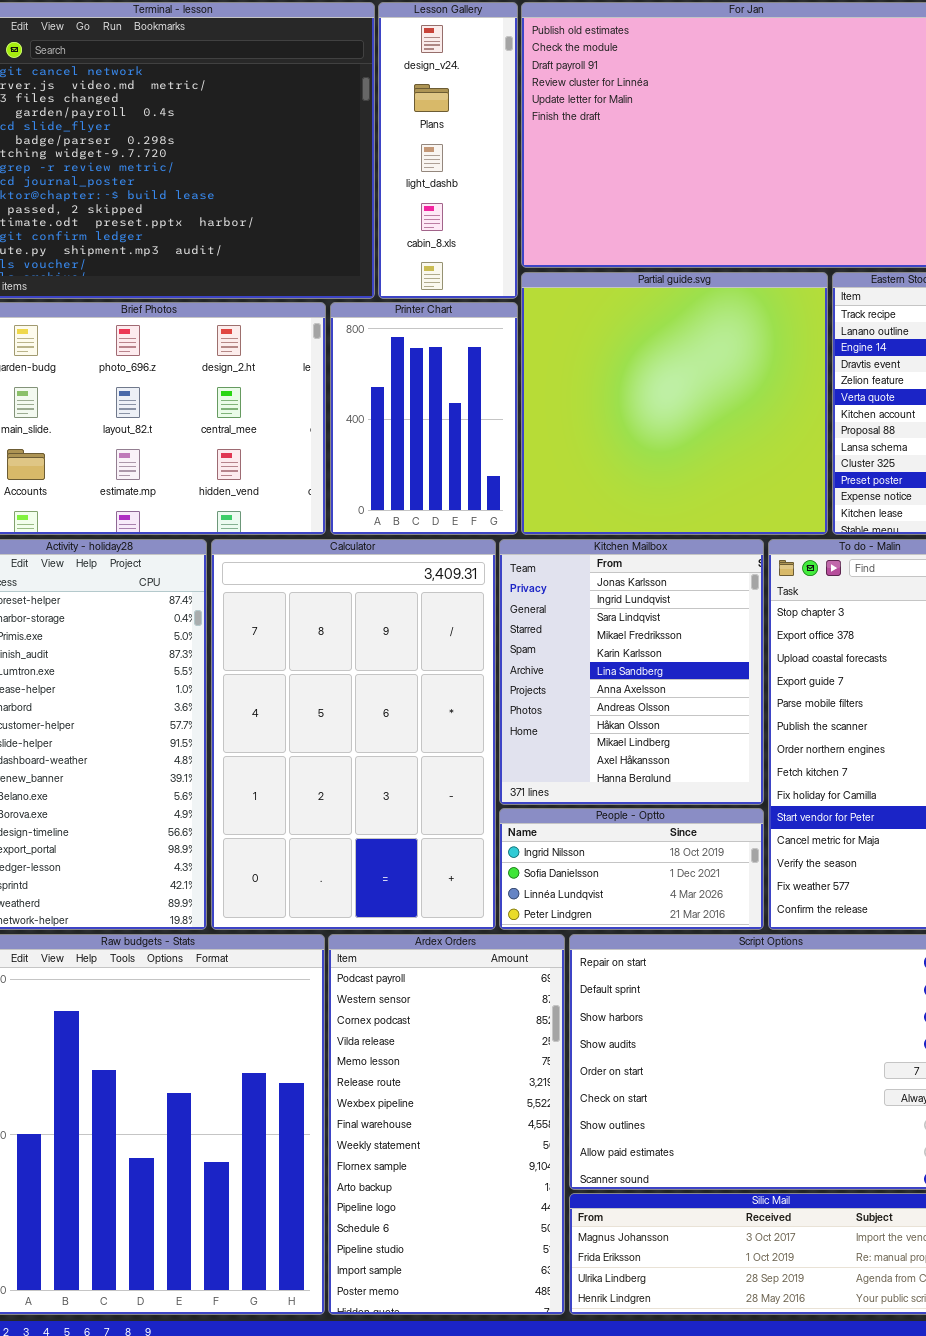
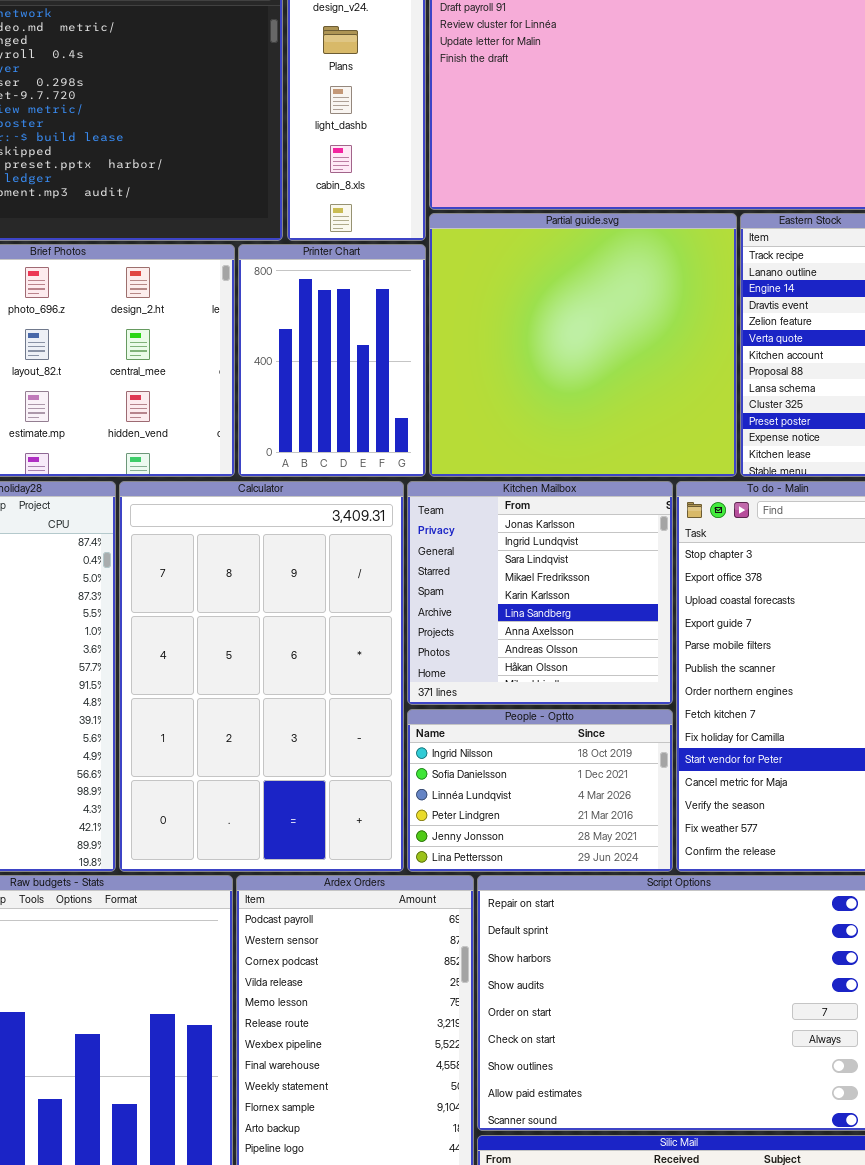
Kitchen Mailbox: [499,539,764,805] -> [407,481,673,705], resized
People - Optto: [499,808,764,930] -> [407,709,673,872], resized

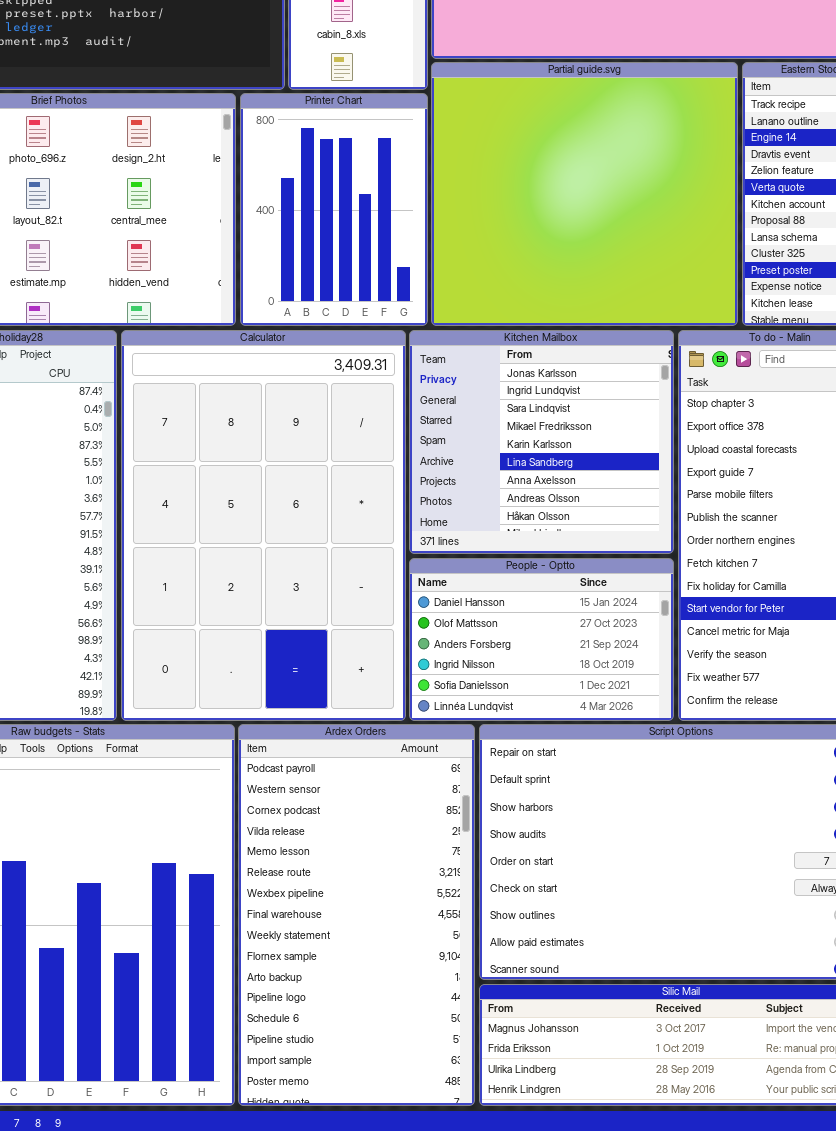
People - Optto: [407,709,673,872] -> [409,558,674,721], scrolled up 3 rows

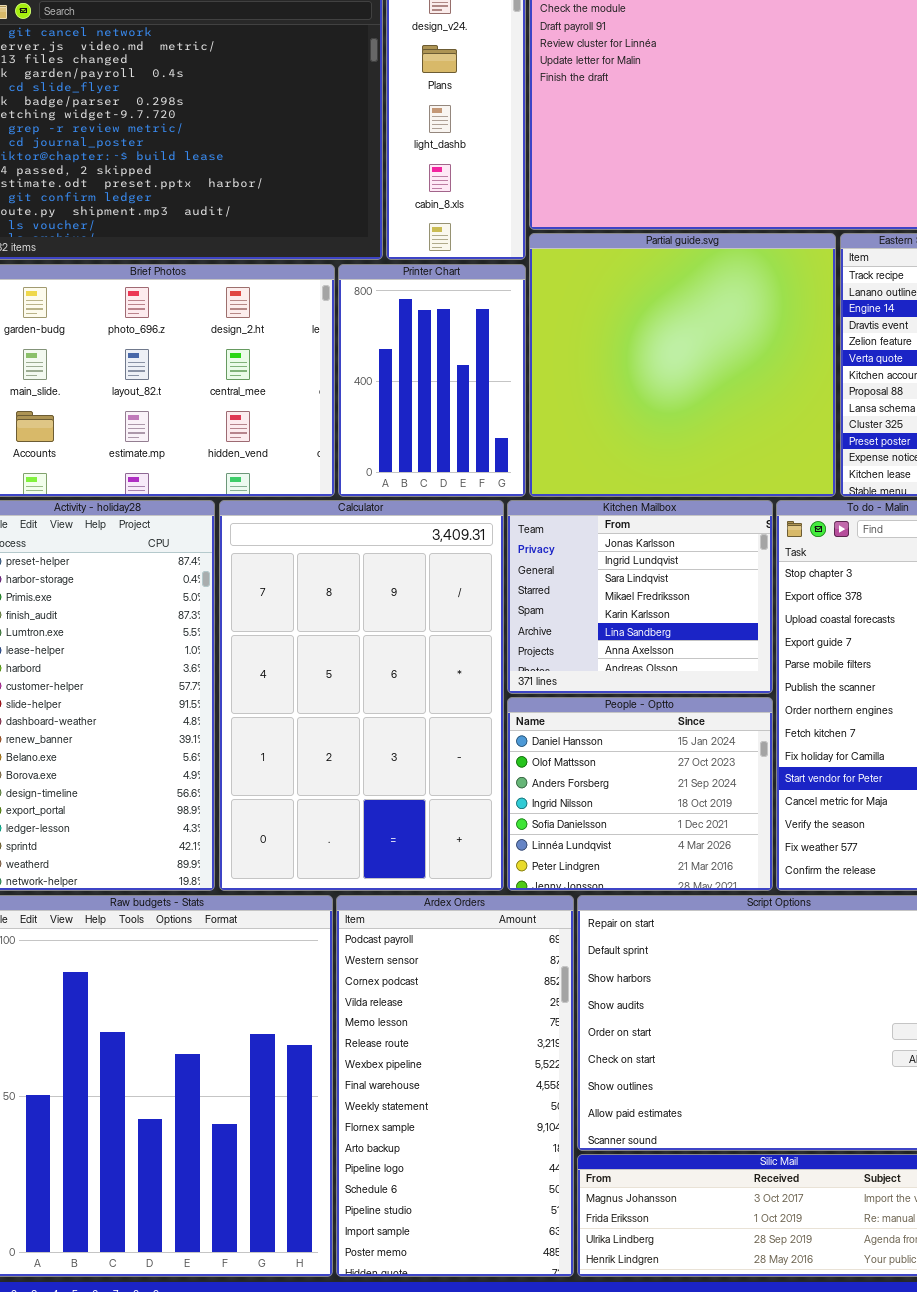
Kitchen Mailbox: [409,330,674,554] -> [507,500,773,694], resized
People - Optto: [409,558,674,721] -> [507,697,773,891], resized

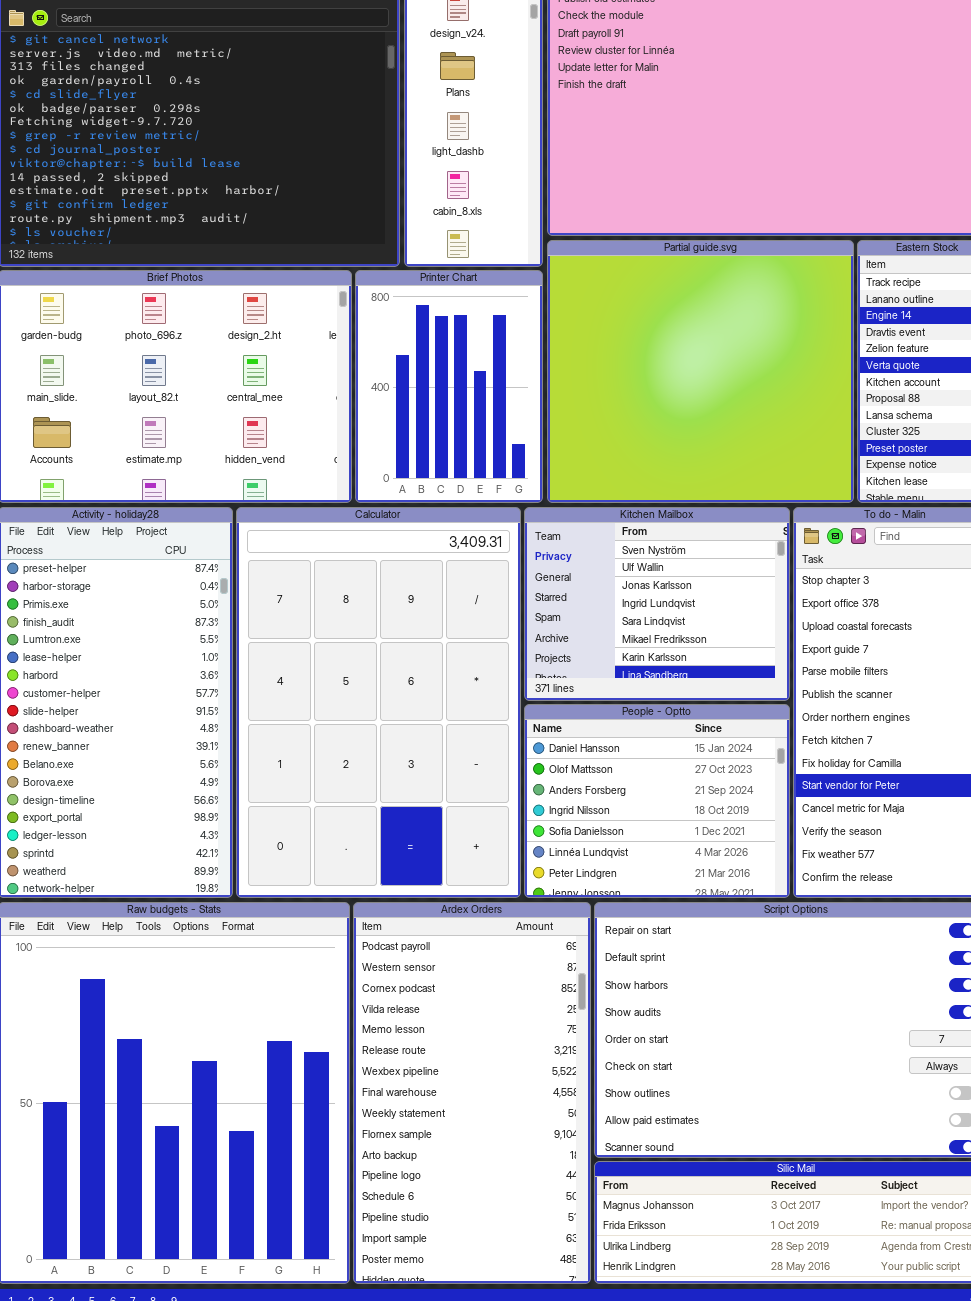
Kitchen Mailbox: [507,500,773,694] -> [524,507,790,701], scrolled up 2 rows

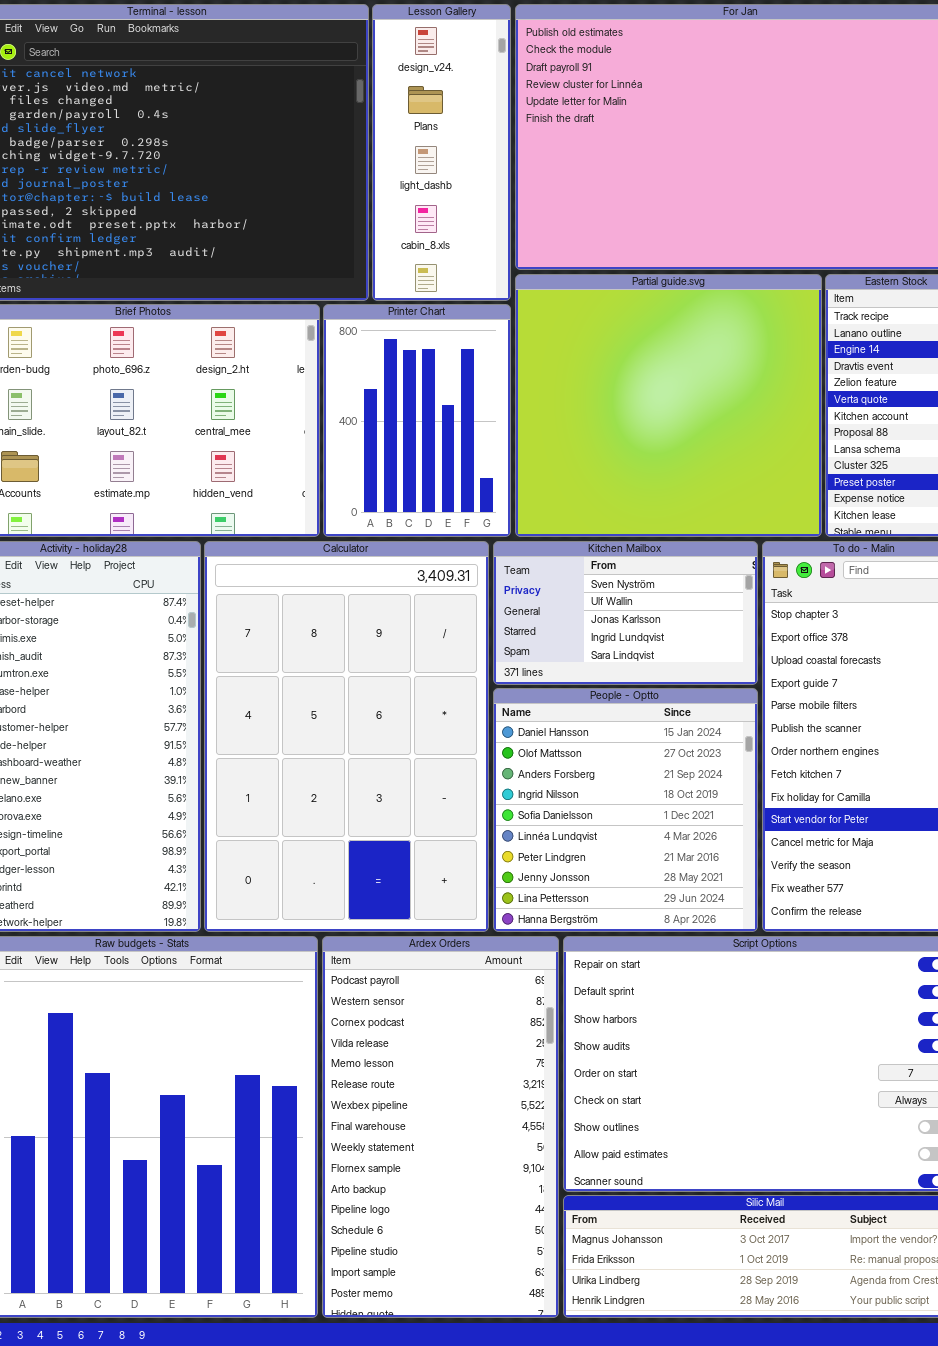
Kitchen Mailbox: [524,507,790,701] -> [493,541,758,685], resized
People - Optto: [524,704,790,898] -> [493,688,758,932], resized

